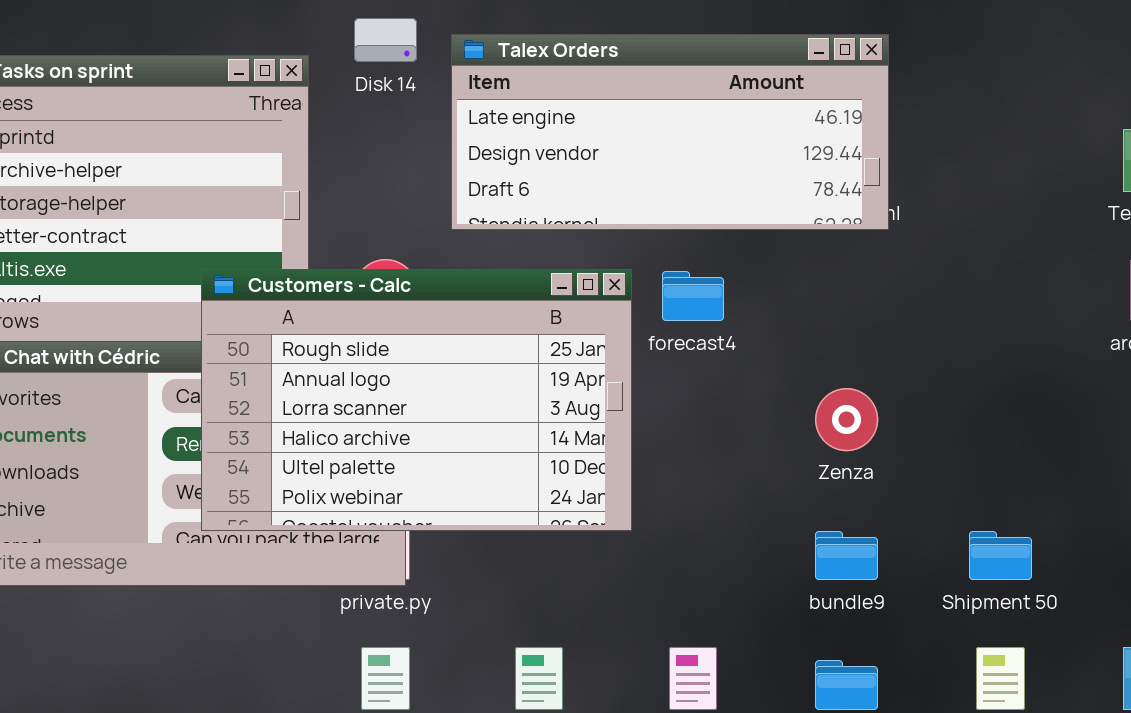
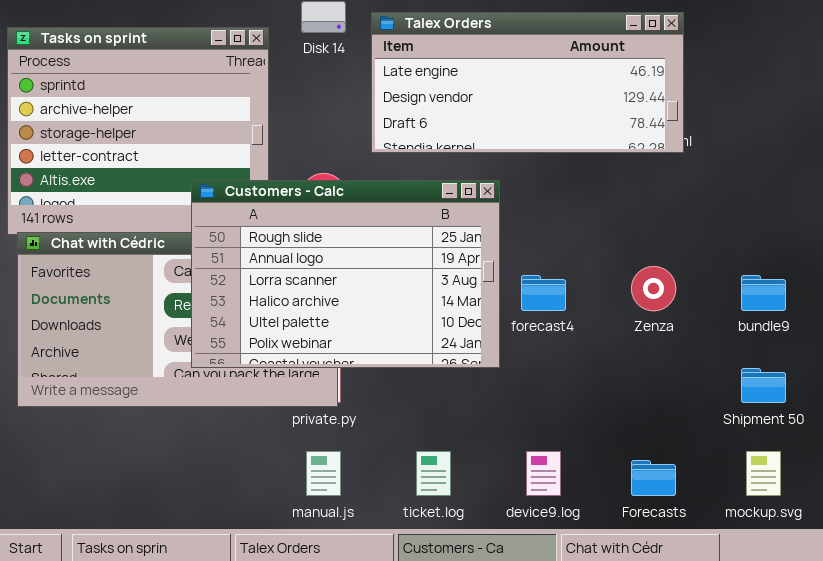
forecast4: [662,271,724,321] -> [521,275,566,311], moved
bundle9: [815,531,878,580] -> [741,275,786,311], moved

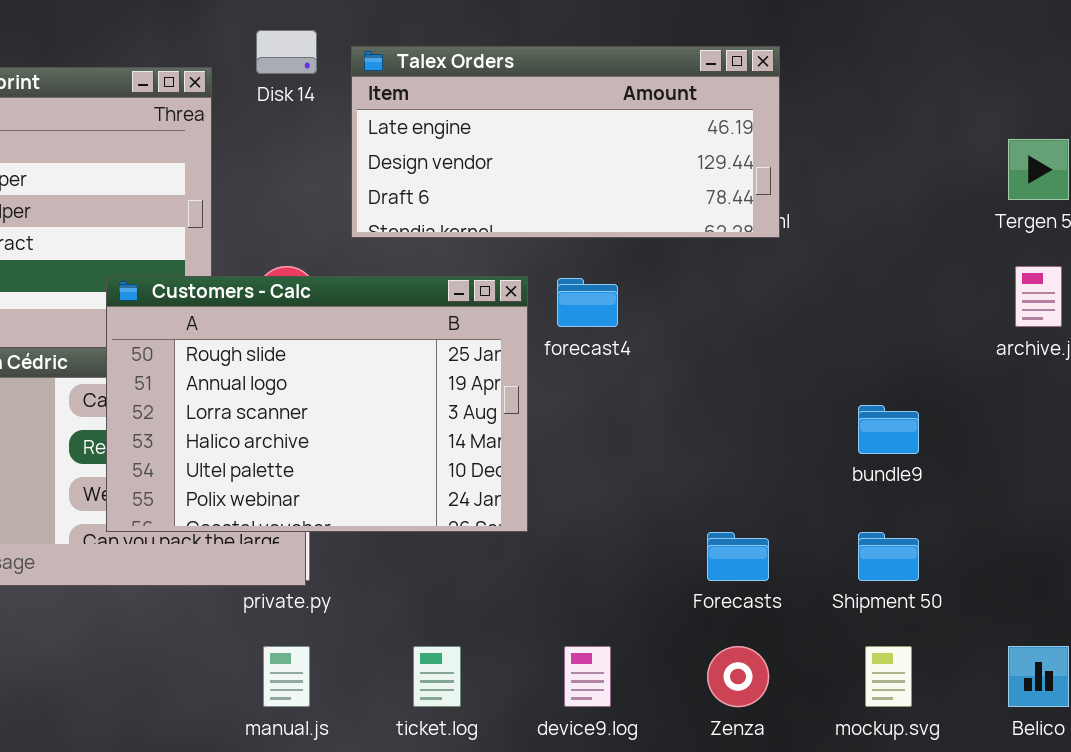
Zenza: [631,266,676,311] -> [707,646,769,707], moved
forecast4: [521,275,566,311] -> [557,278,618,327], moved
Forecasts: [631,460,676,496] -> [707,532,769,581], moved

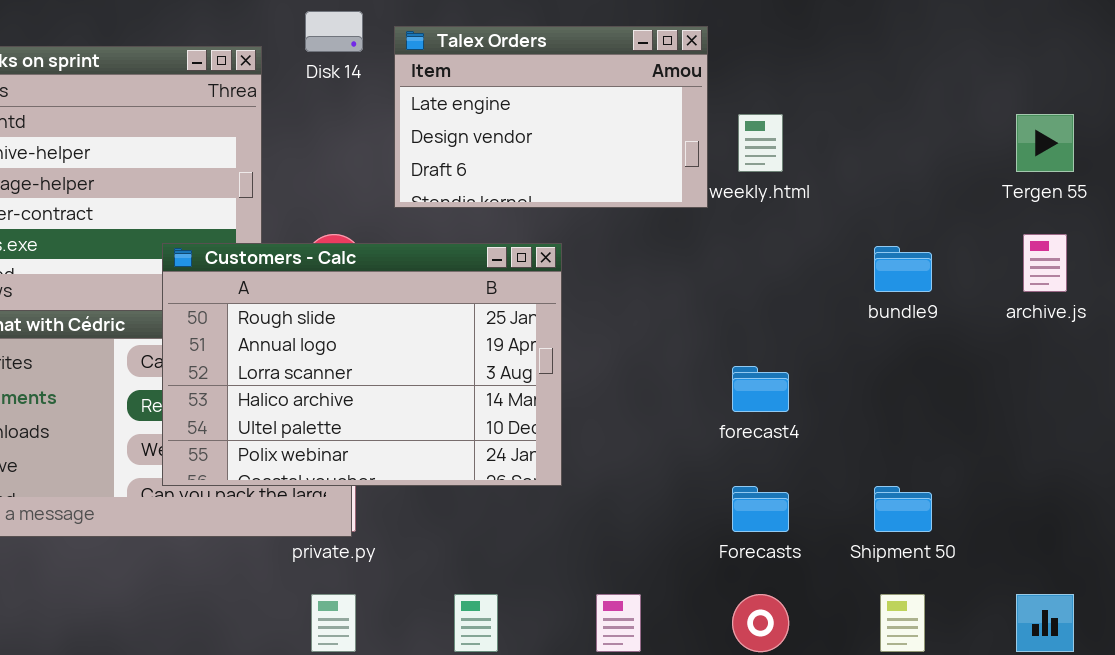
Talex Orders: [351,46,780,238] -> [394,26,708,208], resized
forecast4: [557,278,618,327] -> [732,366,789,412], moved
bundle9: [858,405,919,454] -> [874,246,932,292], moved

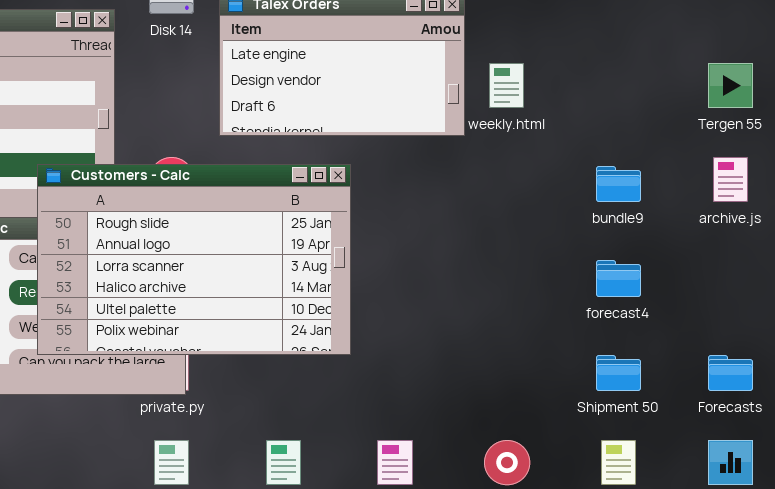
forecast4: [732,366,789,412] -> [596,260,641,297], moved
Forecasts: [732,486,789,532] -> [708,355,753,391], moved

